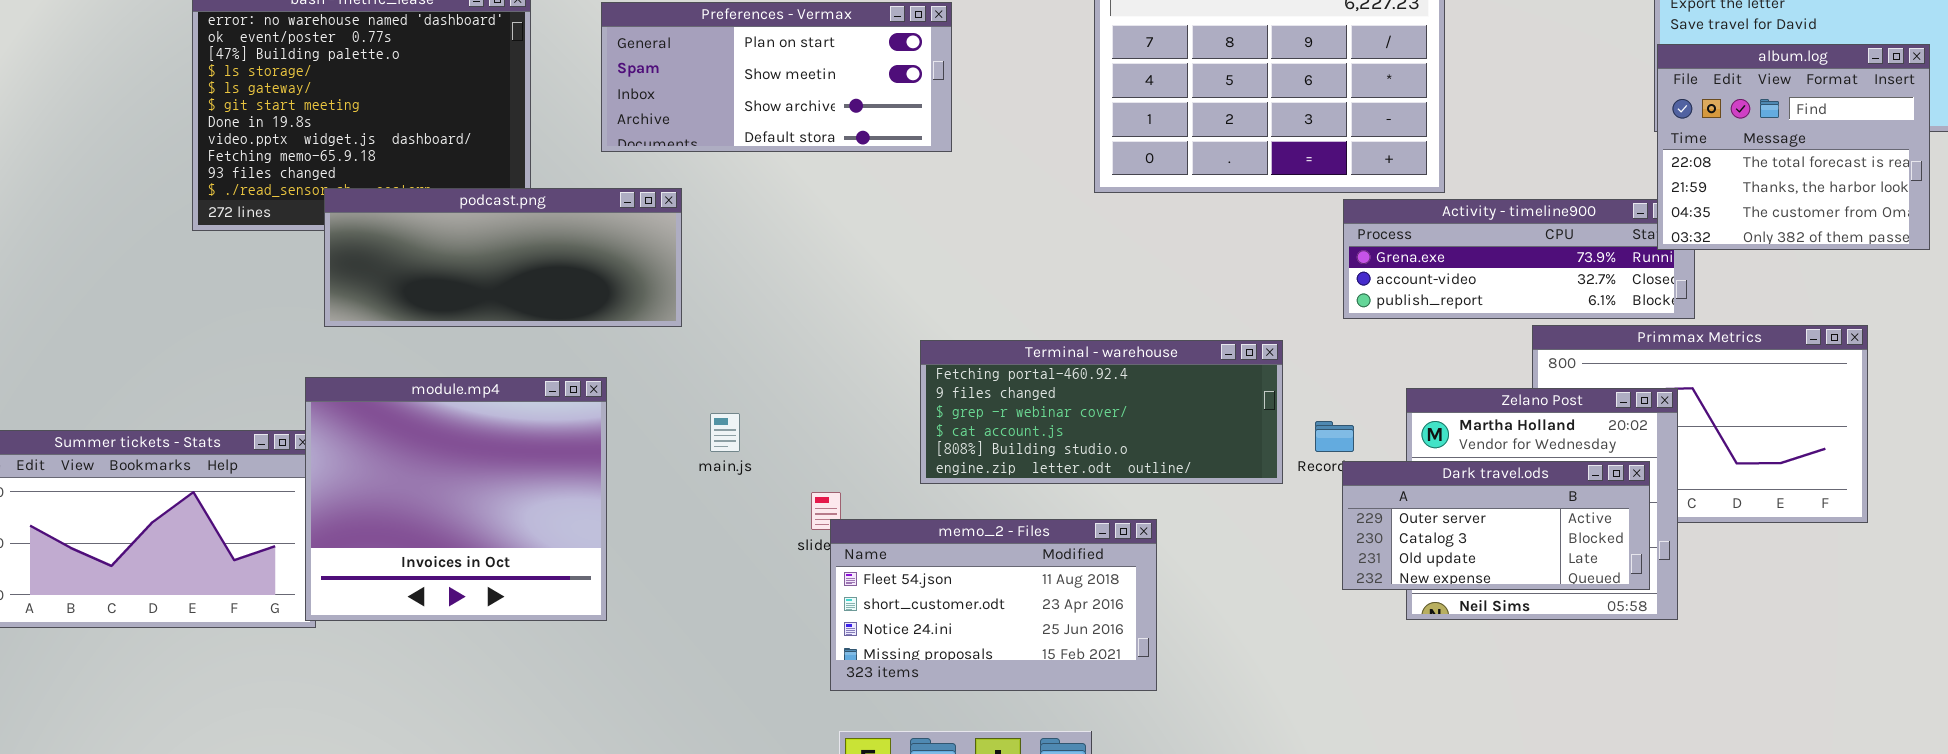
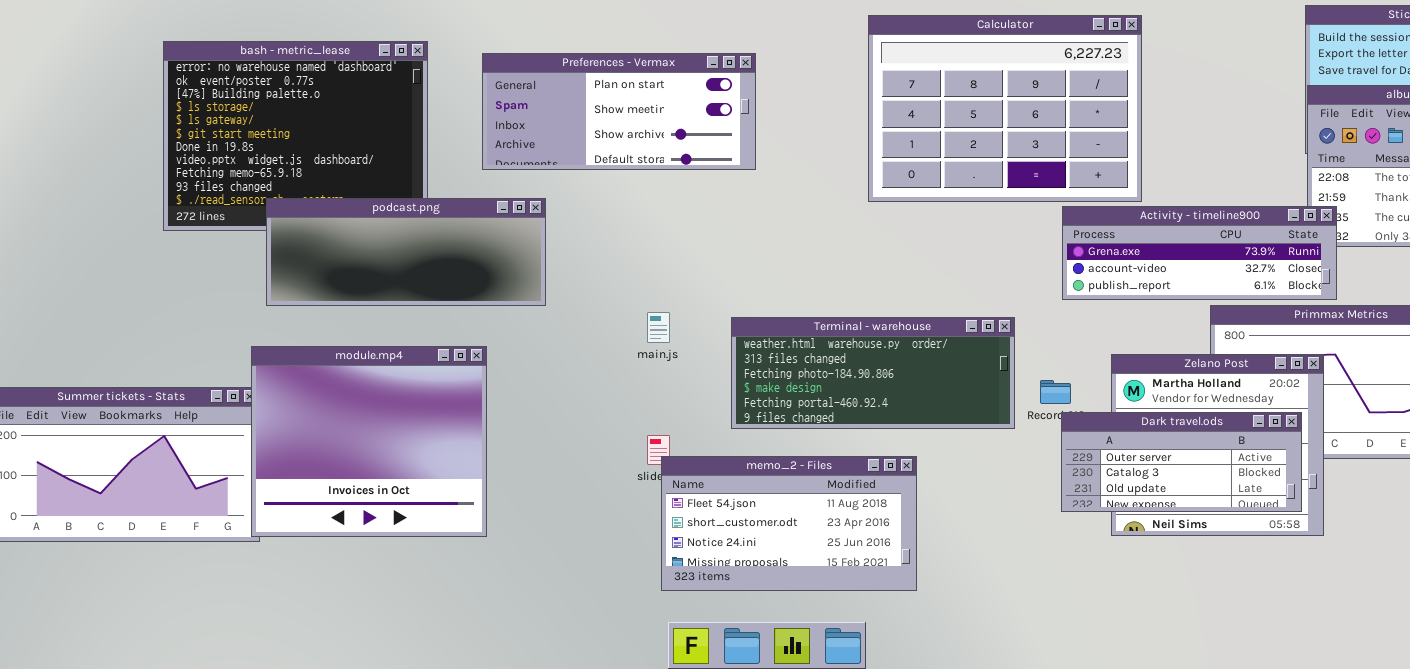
Activity - timeline900: [1343,199,1695,319] -> [1062,206,1337,300], raised
Terminal - warehouse: [920,340,1283,484] -> [731,317,1015,429], scrolled up 4 rows
main.js: [710,413,740,452] -> [647,312,670,343], moved

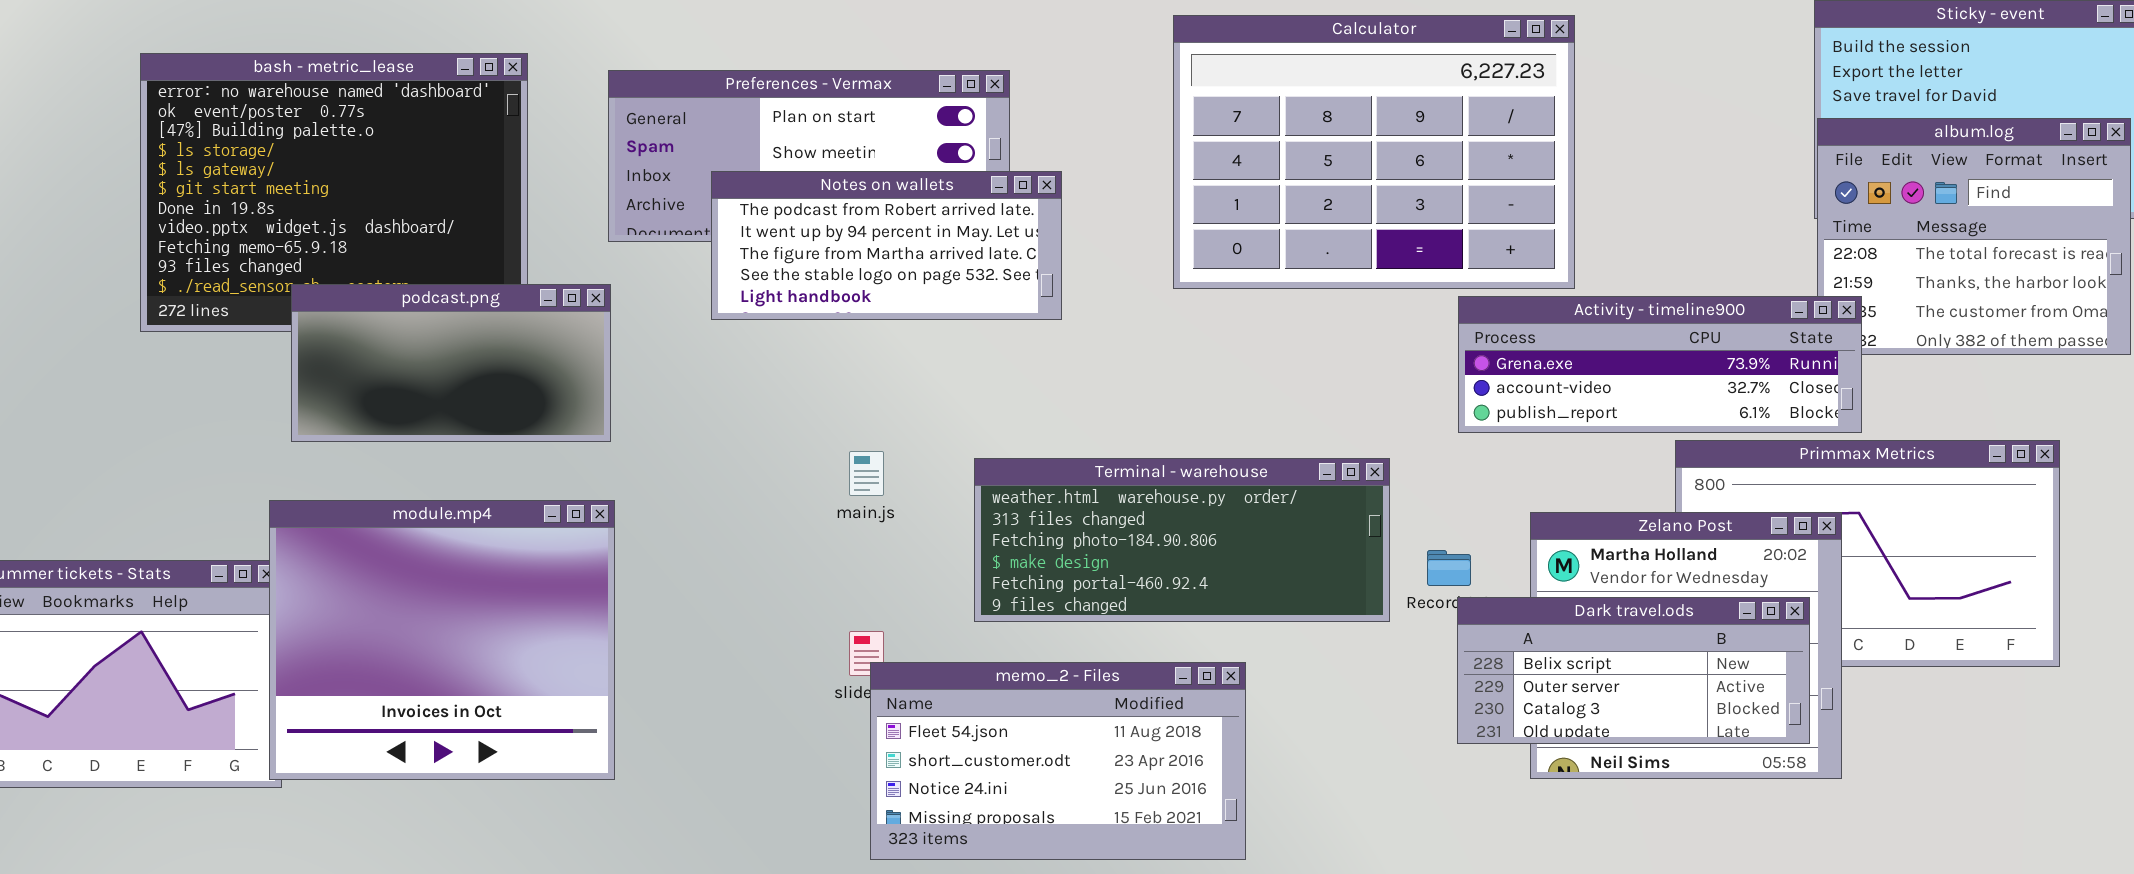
Notes on wallets: none -> [711,171,1062,320], opened
podcast.png: [266,198,546,306] -> [291,284,611,442], resized
Dark travel.ods: [1061,412,1302,512] -> [1457,597,1810,744], scrolled up 1 row

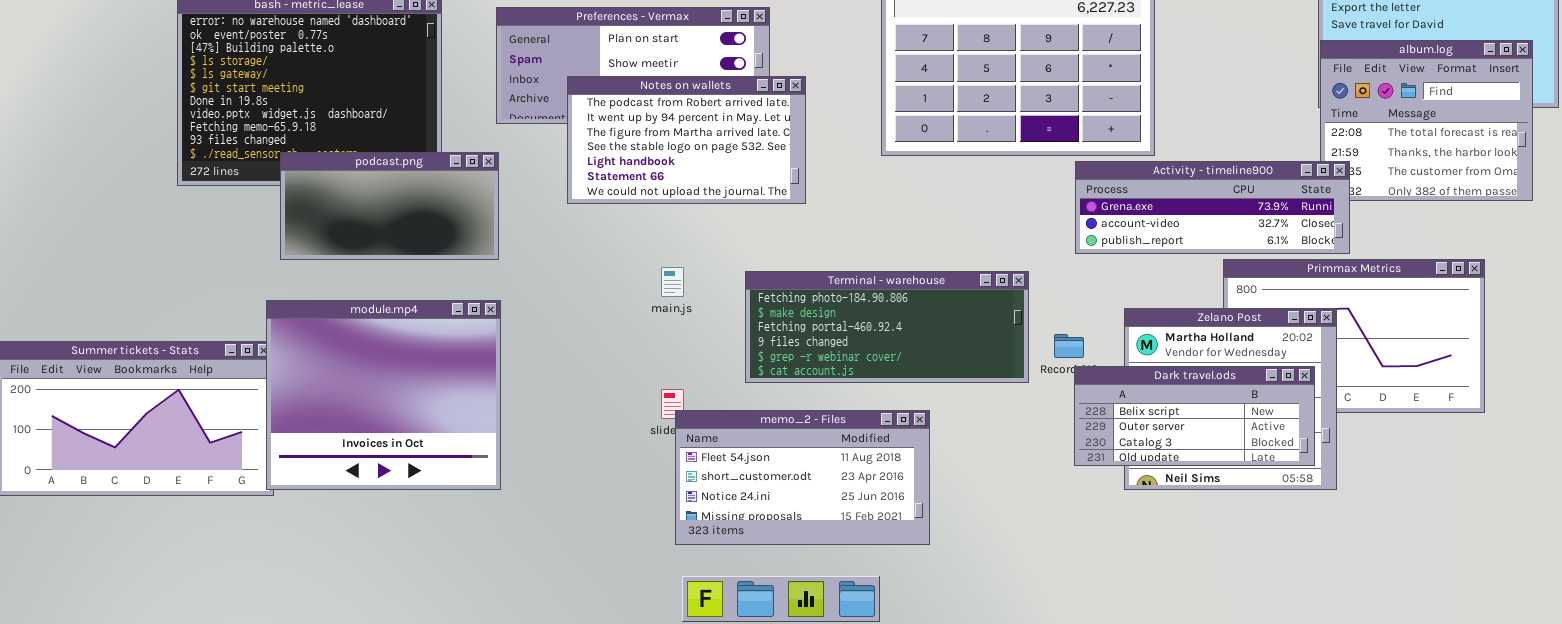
Notes on wallets: [711,171,1062,320] -> [567,76,806,204], resized
Terminal - warehouse: [974,458,1390,622] -> [745,271,1029,383], scrolled down 2 rows

